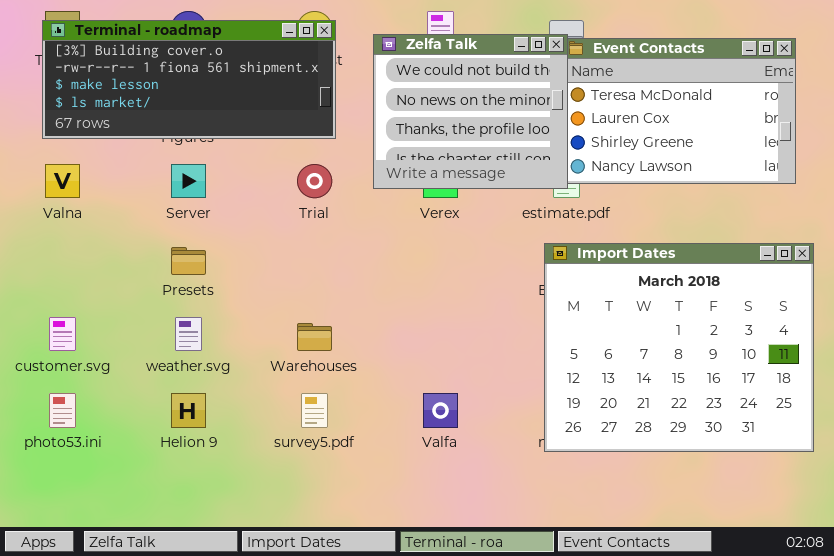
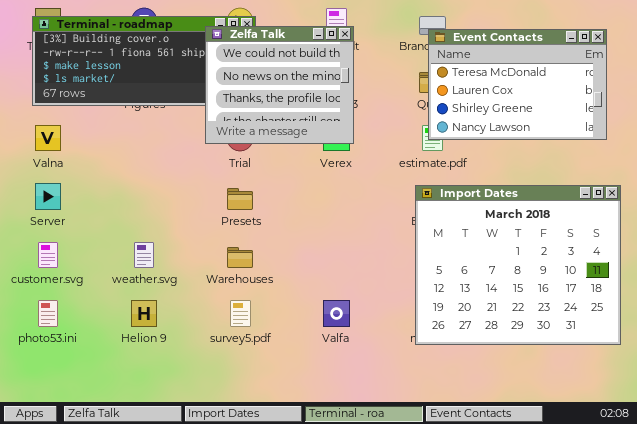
Zelfa Talk: [373,34,568,189] -> [205,26,354,144], moved
Server: [171,164,206,198] -> [35,183,61,210], moved
Presets: [171,247,206,275] -> [227,188,253,210], moved

